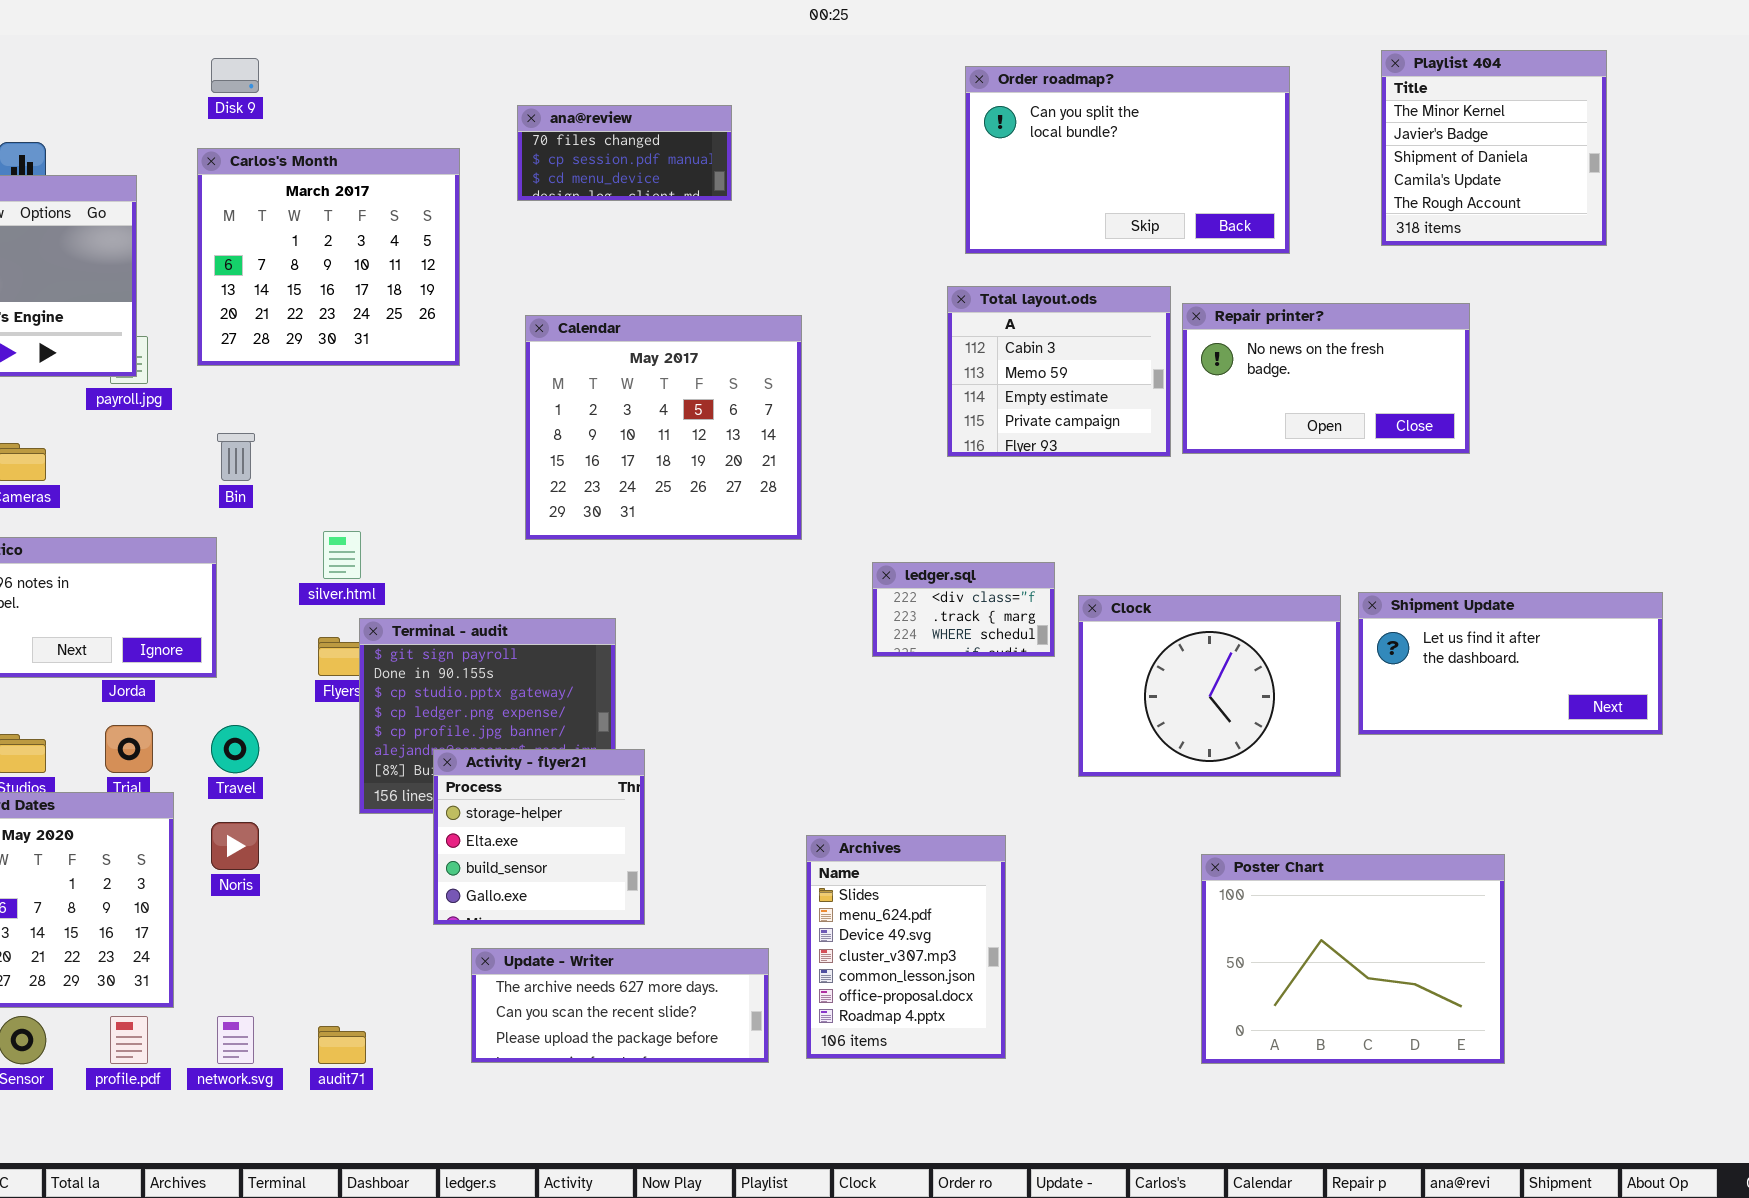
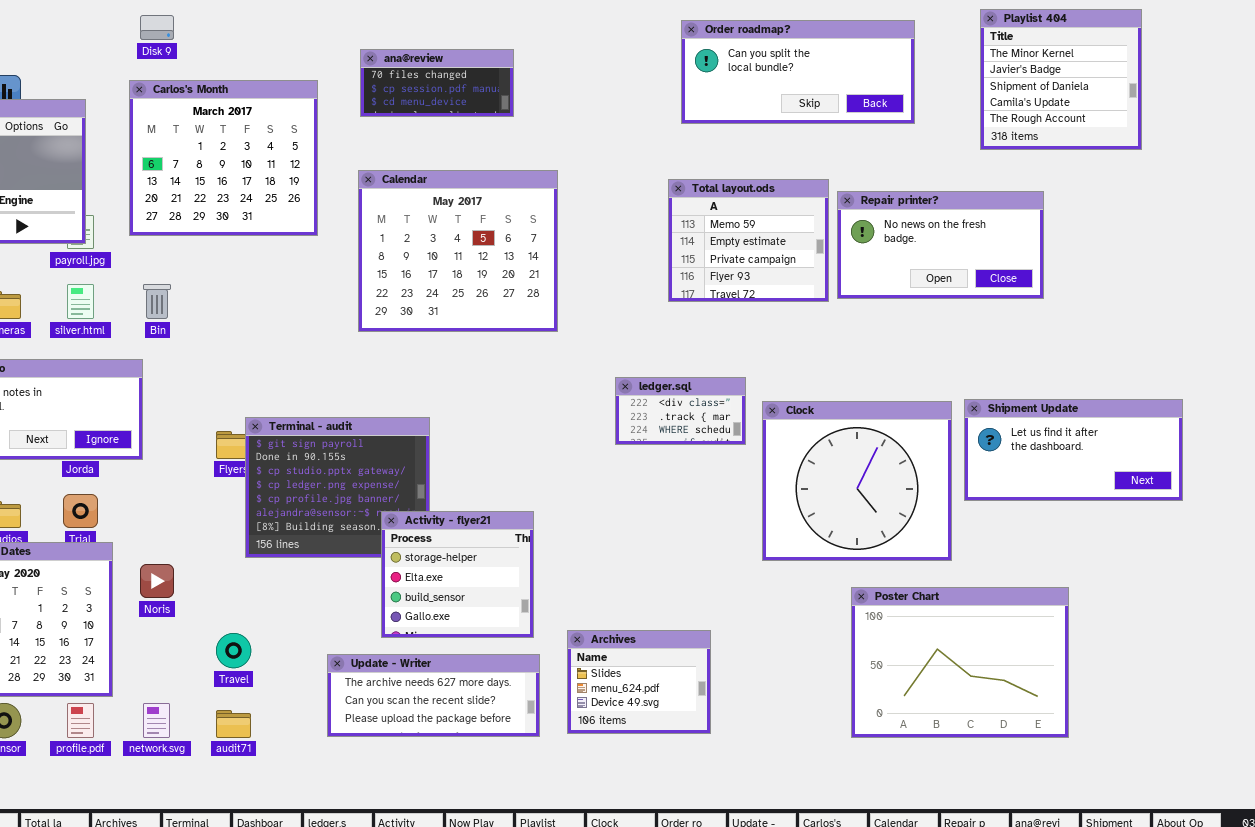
Order roadmap?: [965,66,1290,254] -> [681,20,915,124], resized
Total layout.ods: [947,286,1171,457] -> [668,179,829,302], scrolled down 1 row
Calendar: [525,315,802,540] -> [358,170,558,332], moved
silver.html: [323,531,361,579] -> [67,284,94,319], moved
Clock: [1078,595,1341,777] -> [762,401,952,561], resized
Travel: [211,725,259,773] -> [216,633,251,668], moved
Activity - flyer21: [433,749,645,925] -> [381,511,534,638], moved
Archives: [806,835,1006,1059] -> [567,630,711,734], resized

